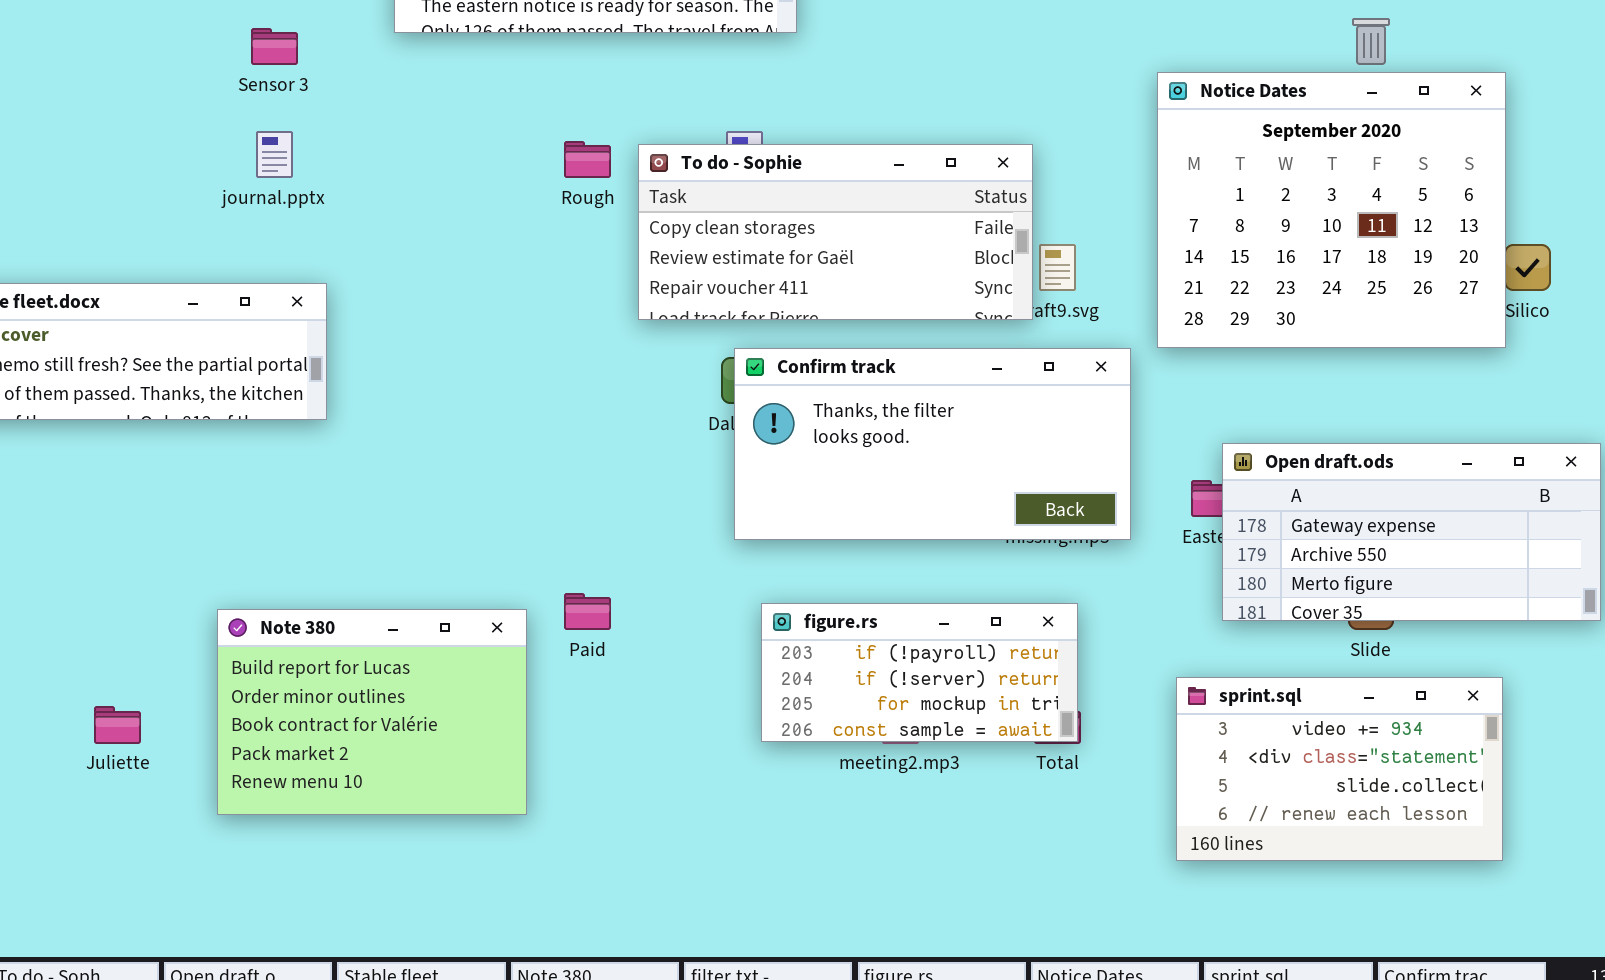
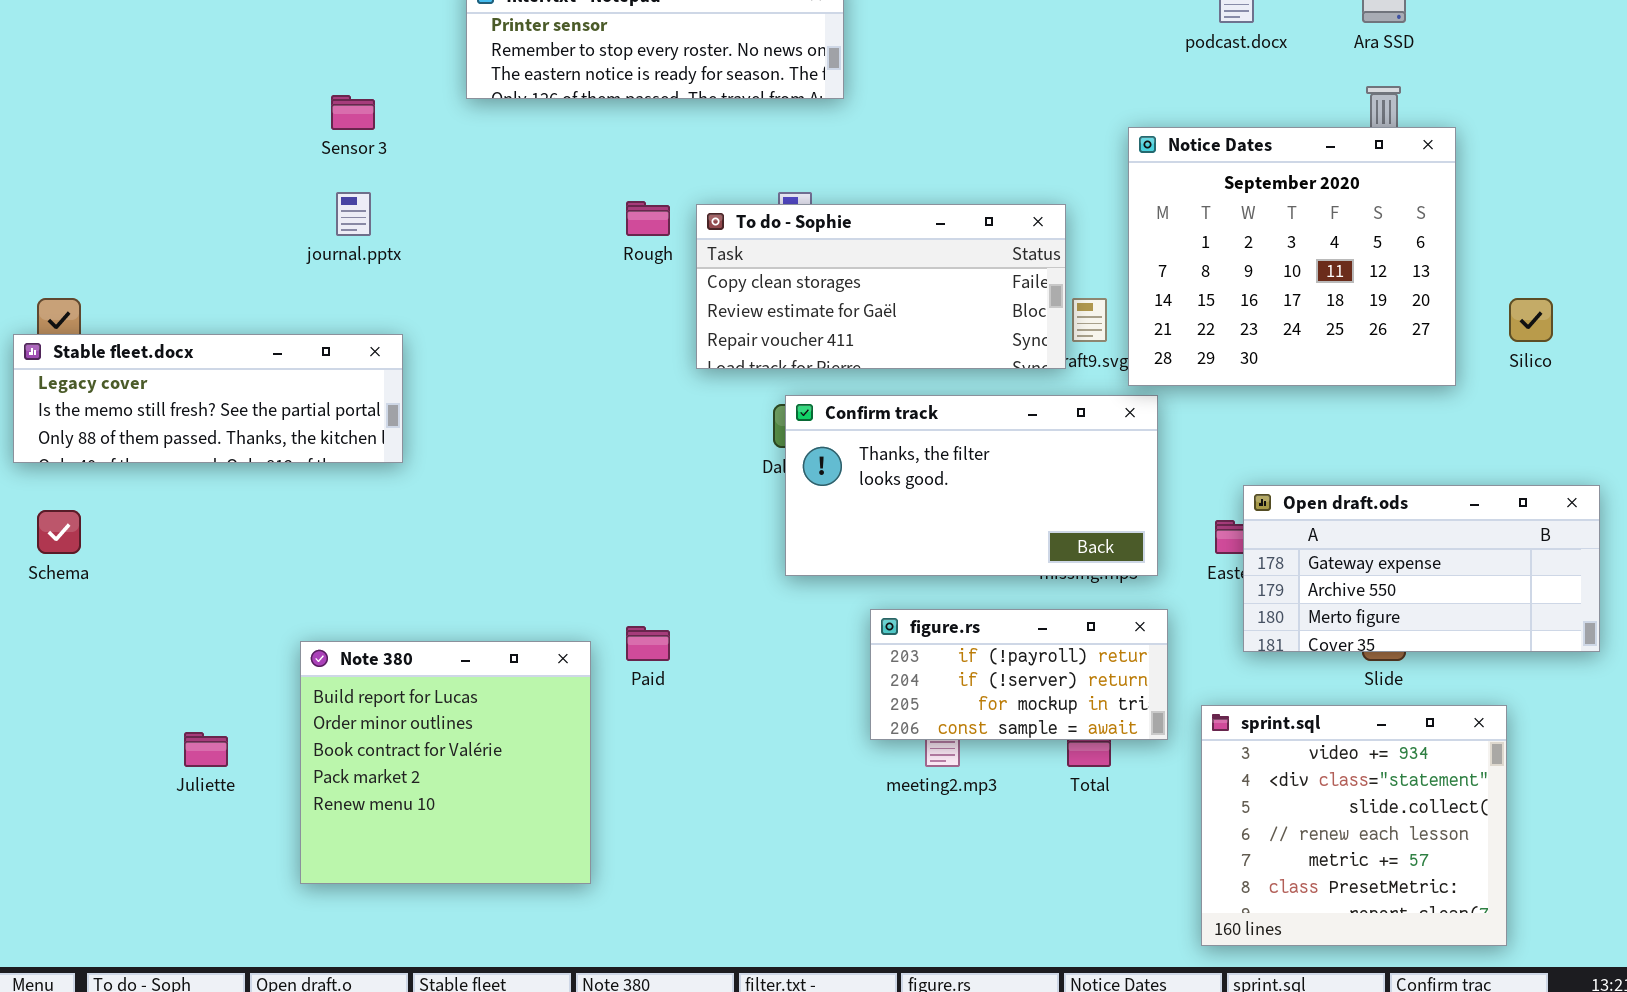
Notice Dates: [1157,72,1506,348] -> [1128,127,1456,386], moved
figure.rs: [761,603,1078,742] -> [870,609,1168,740], moved
Note 380: [217,609,527,815] -> [300,641,591,884], resized
sprint.sql: [1176,677,1503,861] -> [1201,705,1507,946], resized

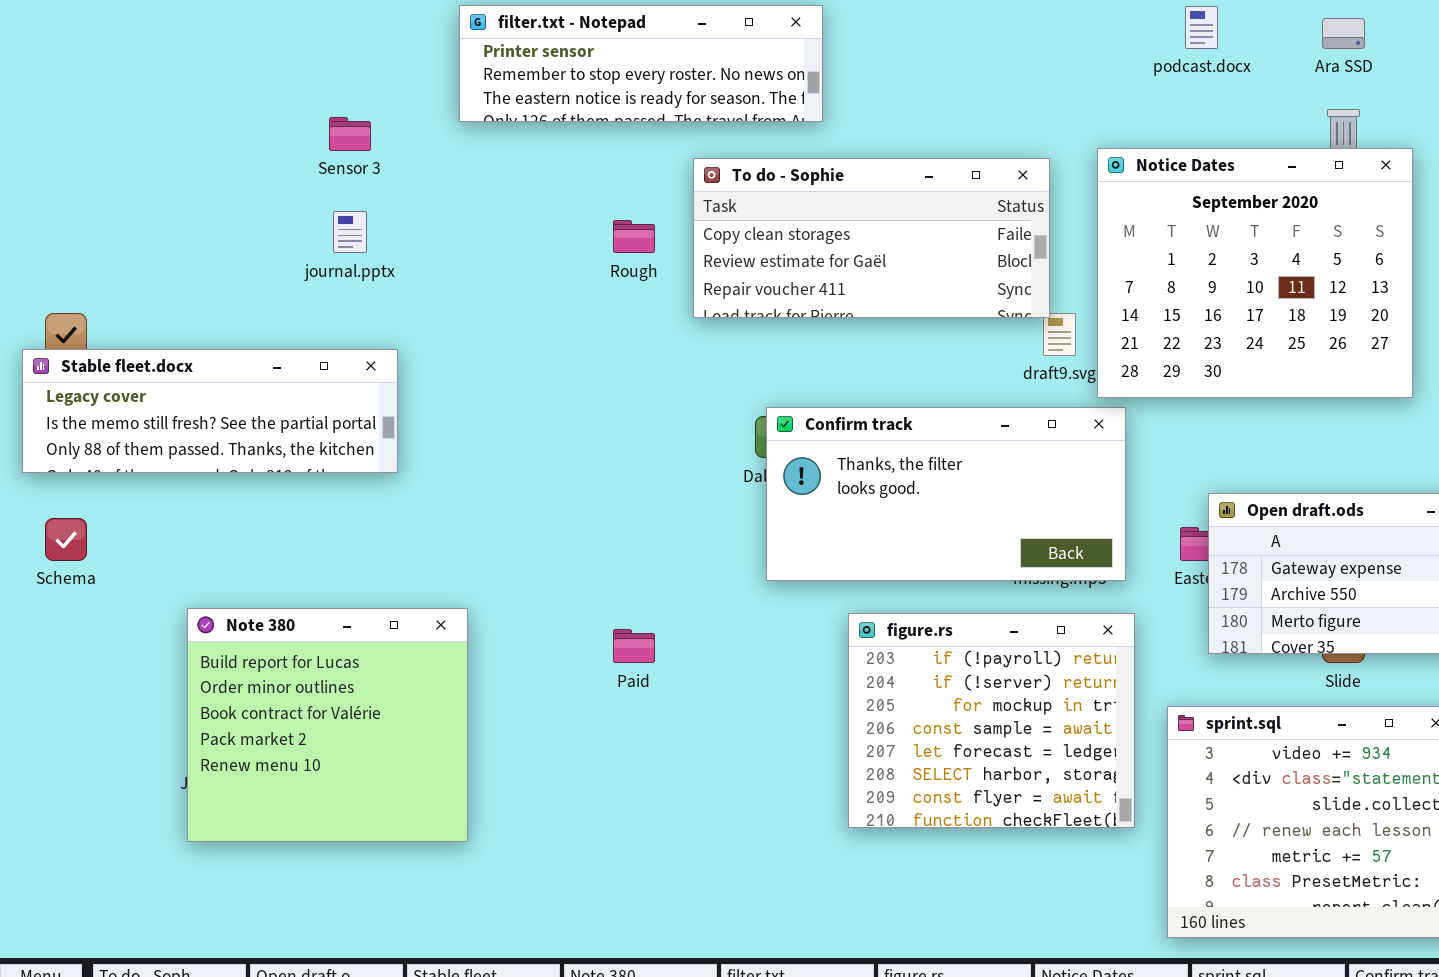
To do - Sophie: [696,204,1066,369] -> [693,158,1050,318], moved
figure.rs: [870,609,1168,740] -> [848,613,1135,828], resized
Note 380: [300,641,591,884] -> [187,608,468,842], moved

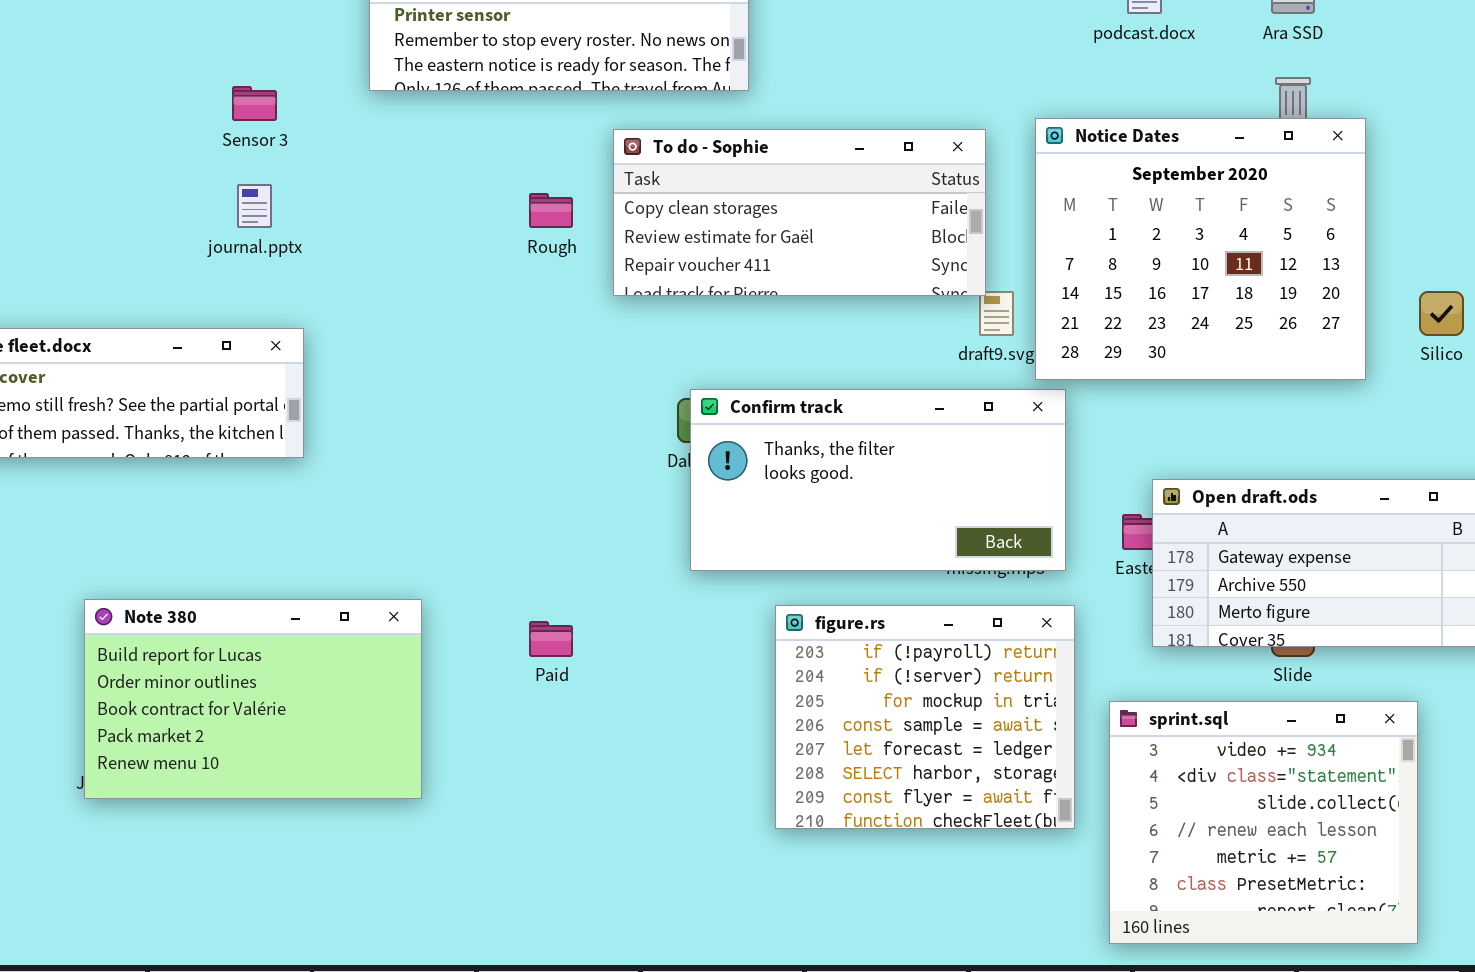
Note 380: [187,608,468,842] -> [84,599,422,799], resized

